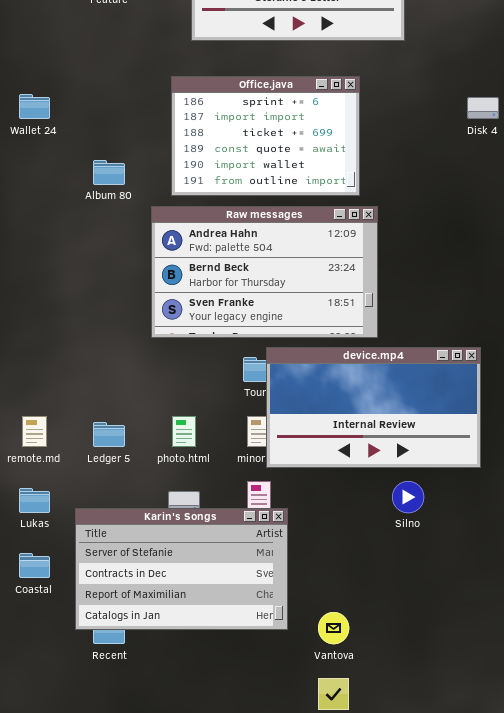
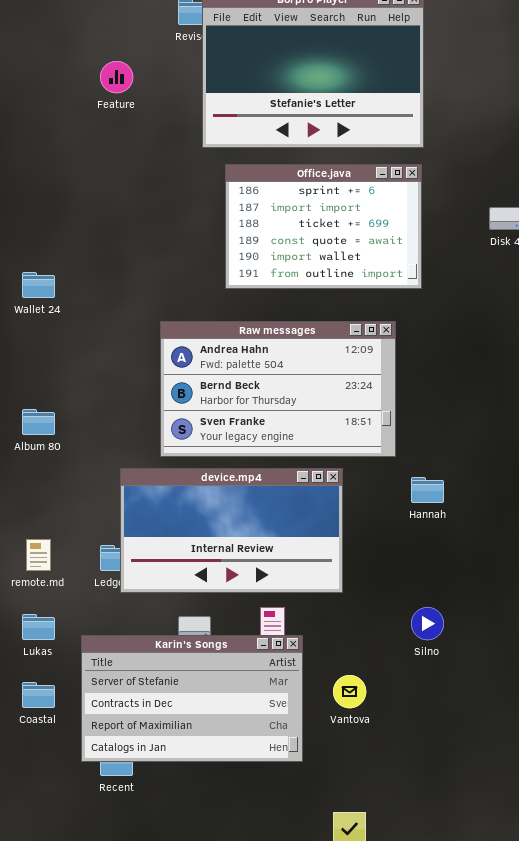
Office.java: [171,76,360,196] -> [225,164,422,289], moved
Wallet 24: [19,94,50,119] -> [22,272,55,298], moved
Album 80: [93,160,125,185] -> [22,409,55,435], moved
device.mp4: [266,347,481,468] -> [120,468,343,593], moved
Vantova: [318,612,349,644] -> [333,675,366,708], moved

